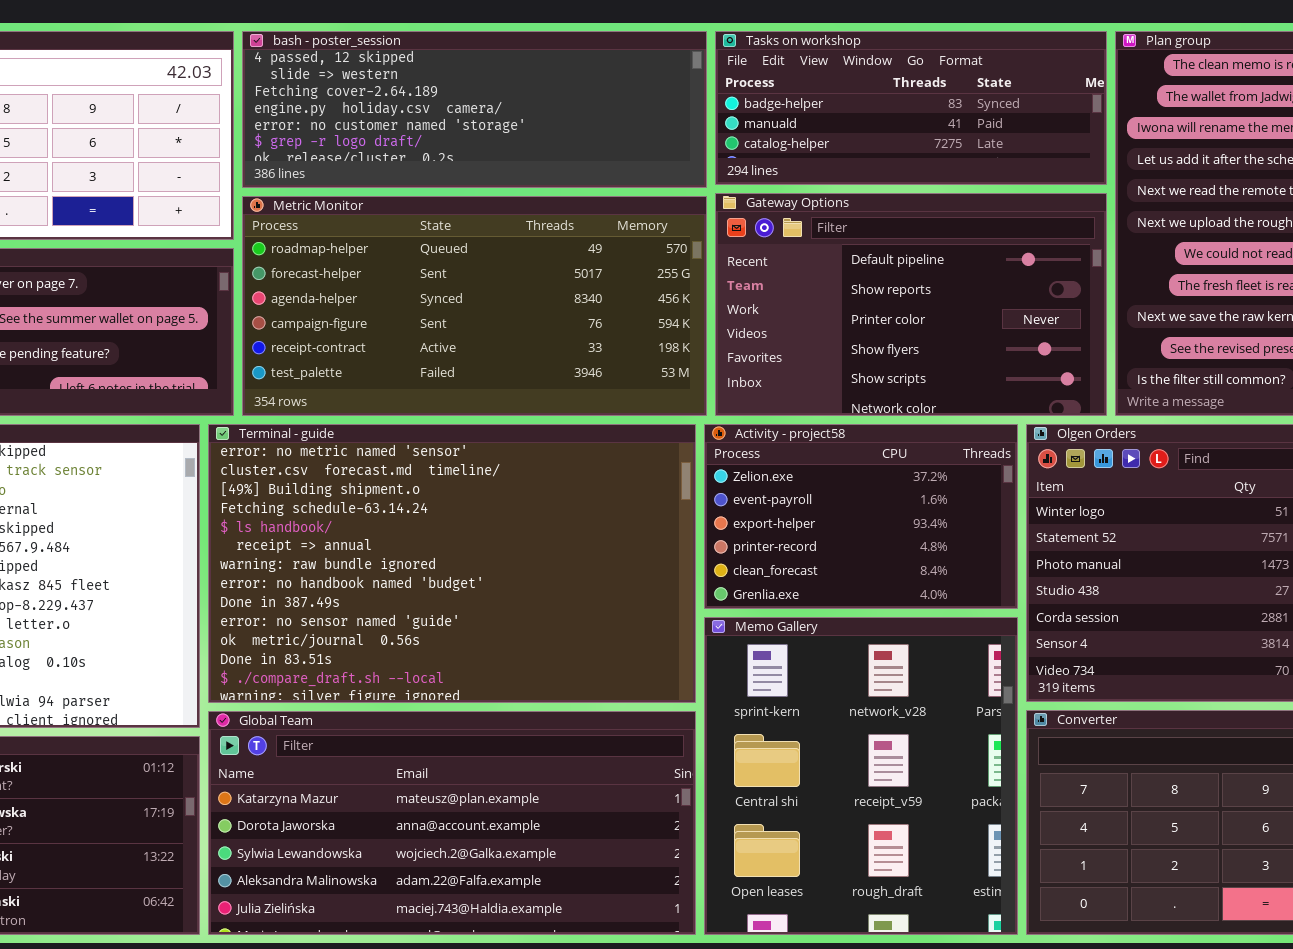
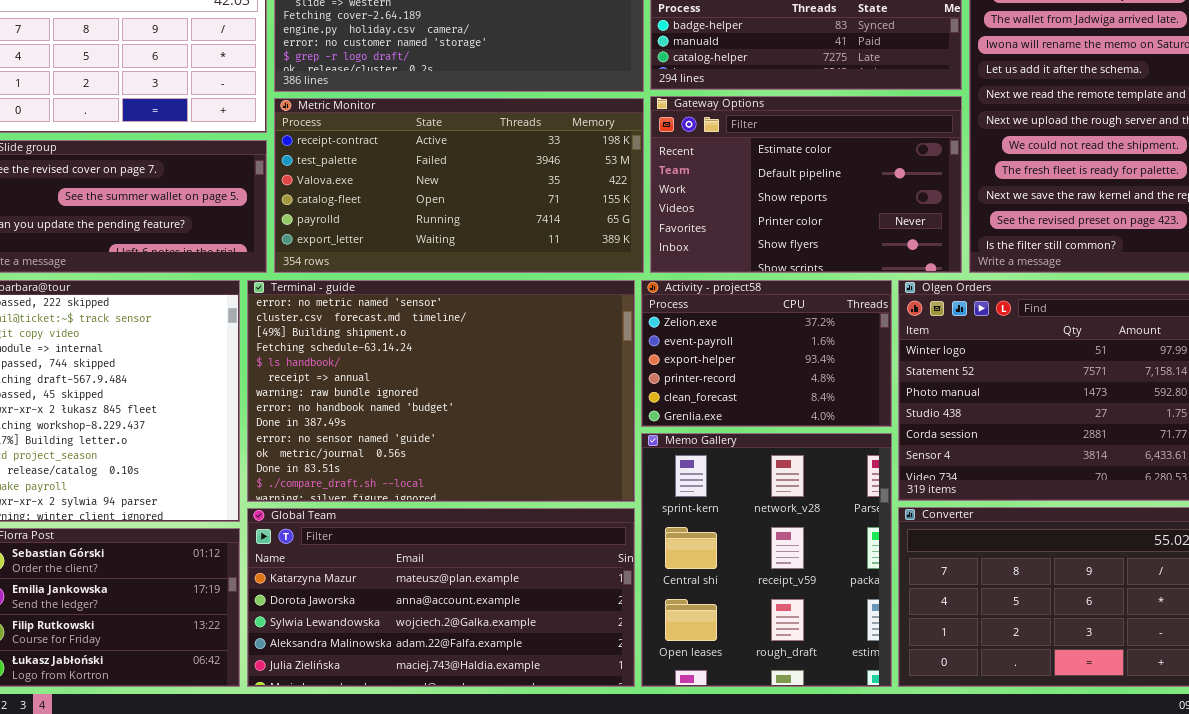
Gateway Options: [715,193,1107,416] -> [650,96,962,273], scrolled up 1 row
Metric Monitor: [242,196,707,416] -> [274,98,644,273], scrolled down 4 rows

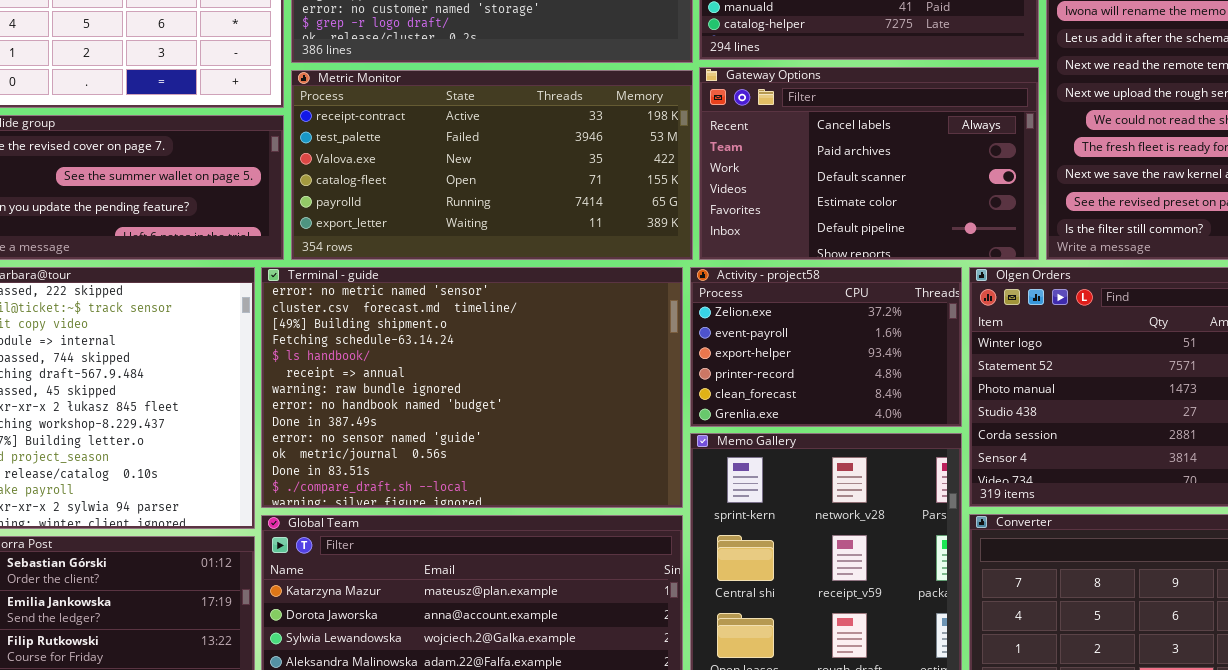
Gateway Options: [650,96,962,273] -> [699,67,1039,260], scrolled up 3 rows

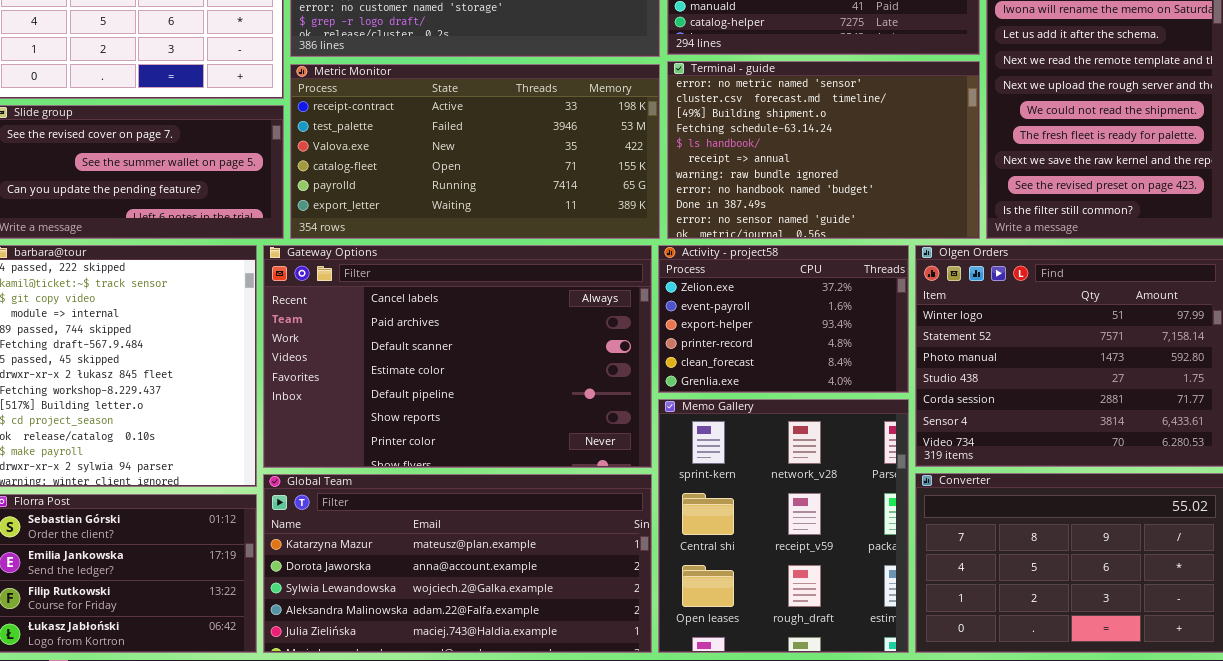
Gateway Options: [699,67,1039,260] -> [263,245,652,468], moved, resized
Terminal - guide: [261,267,683,508] -> [667,61,980,239], moved, resized

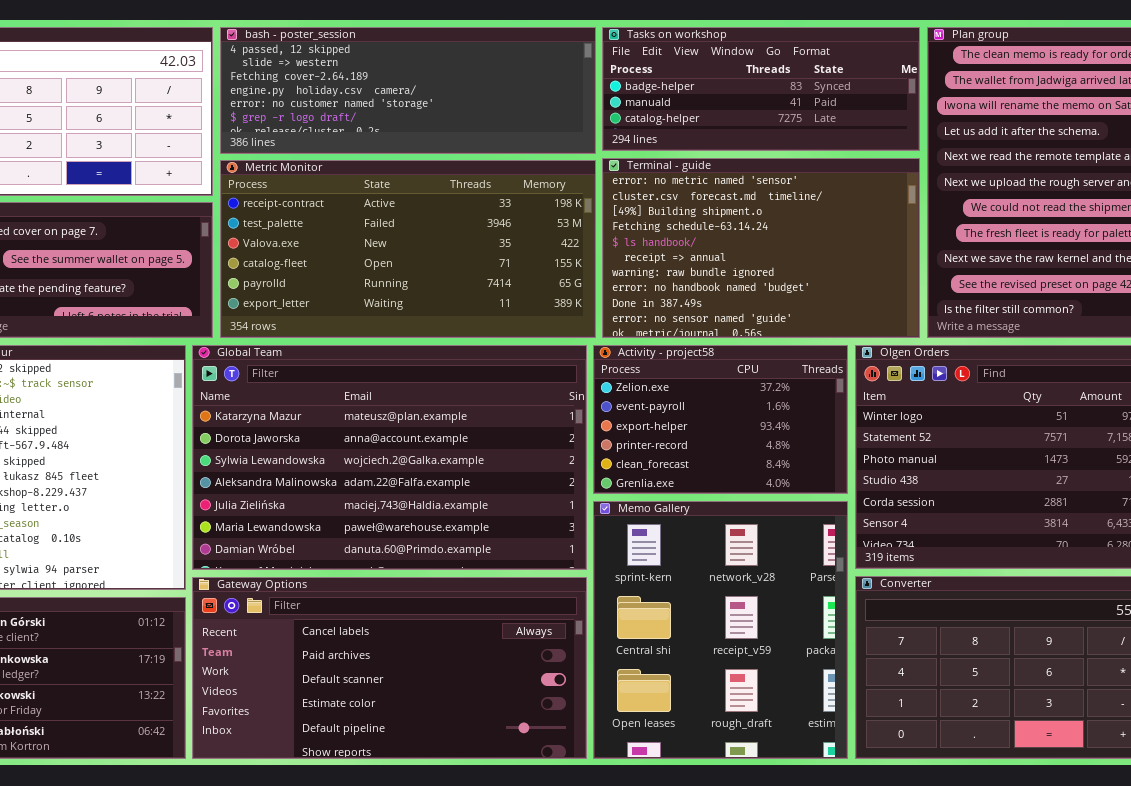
Gateway Options: [263,245,652,468] -> [192,577,587,759], moved, resized
Global Team: [263,474,652,653] -> [192,345,587,570], moved, resized

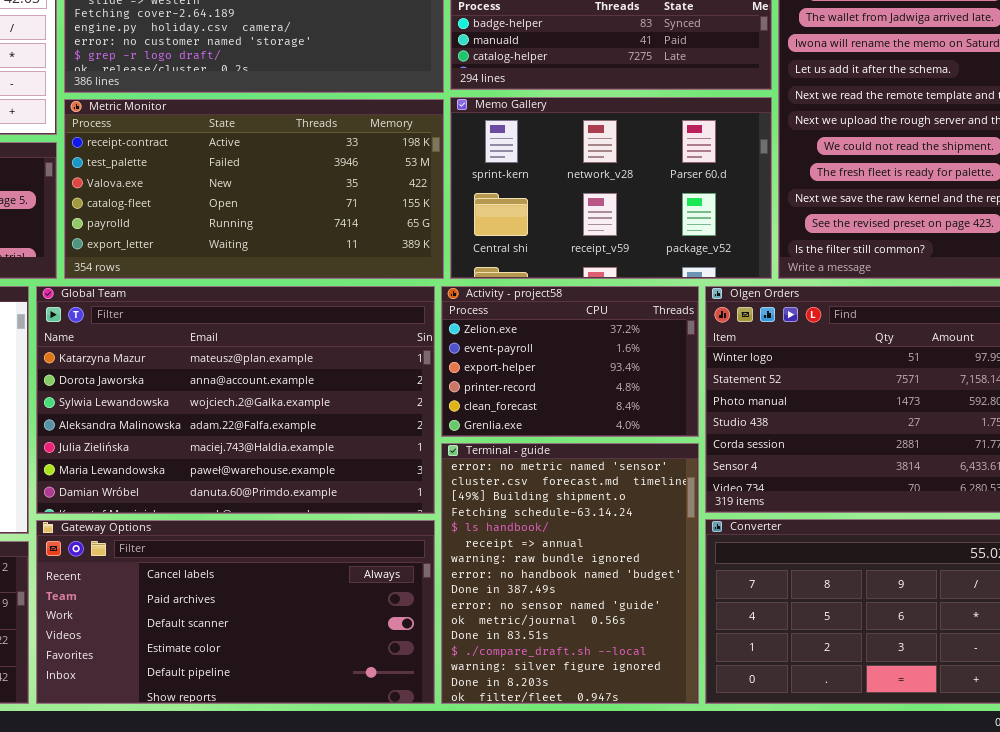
Terminal - guide: [602,158,920,338] -> [441,443,699,704], moved, resized
Memo Gallery: [593,501,848,759] -> [450,97,772,279], moved, resized

